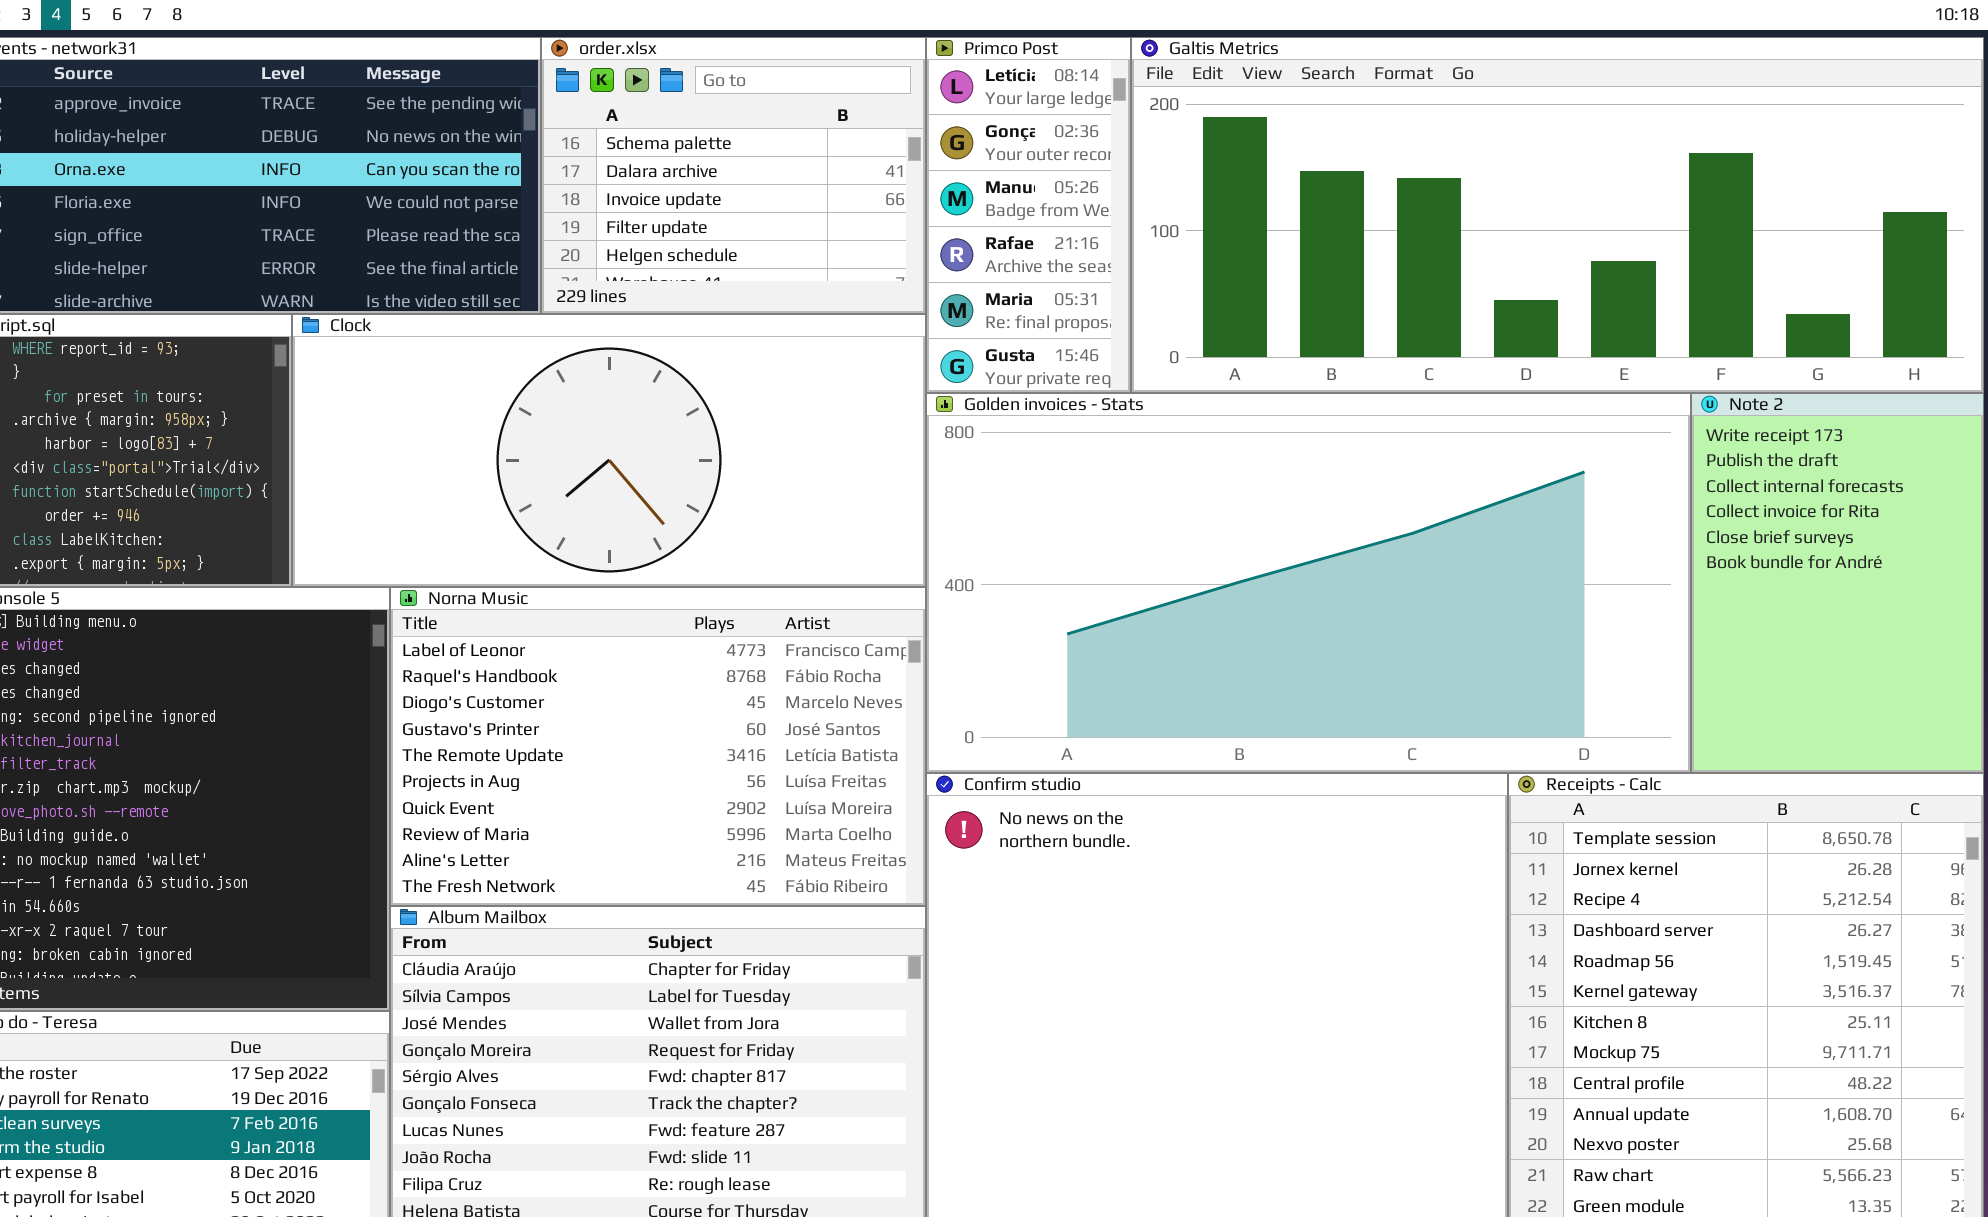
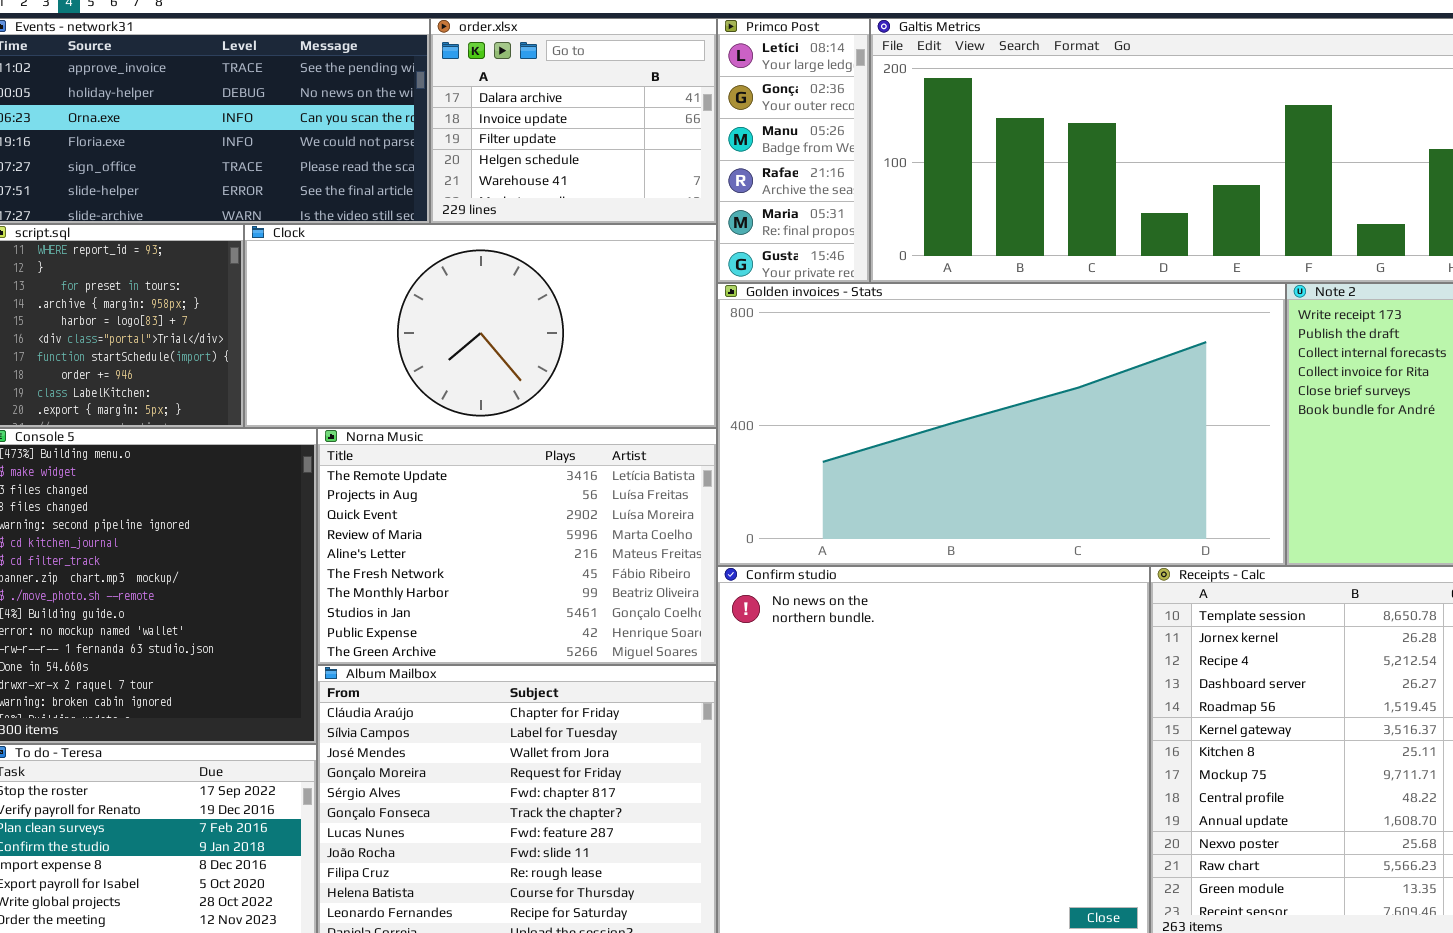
order.xlsx: [541,37,926,314] -> [430,18,717,224], scrolled down 1 row
Norna Music: [390,587,926,906] -> [317,428,717,665], scrolled down 4 rows

